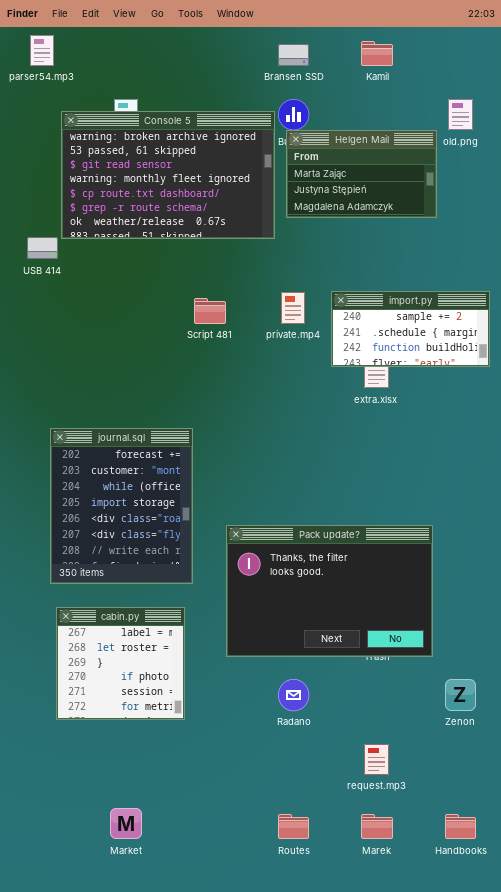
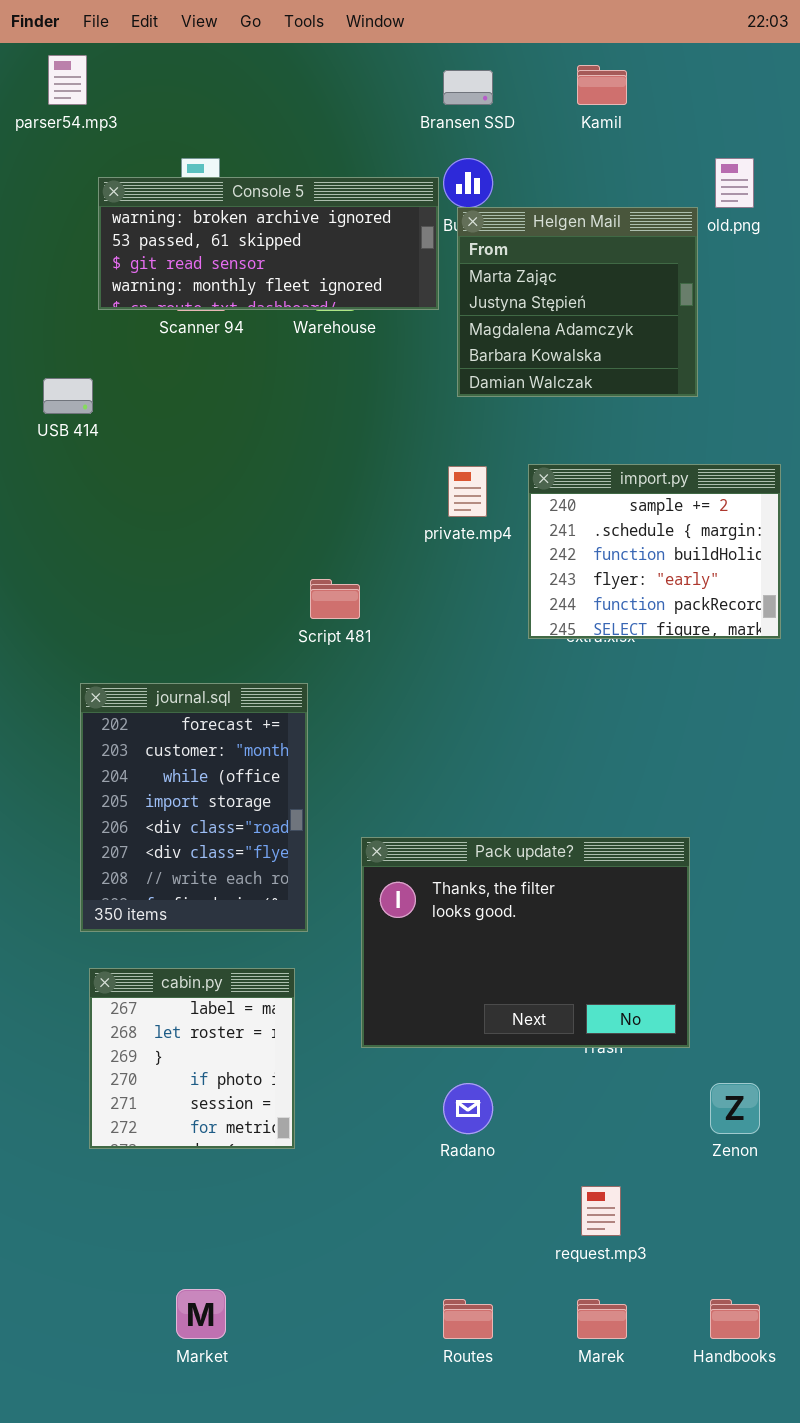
Console 5: [61,111,275,239] -> [98,177,439,310], resized
Helgen Mail: [286,130,437,218] -> [457,207,698,397], resized
import.py: [331,291,490,367] -> [528,464,781,639], resized
Script 481: [194,298,226,324] -> [310,579,360,619], moved

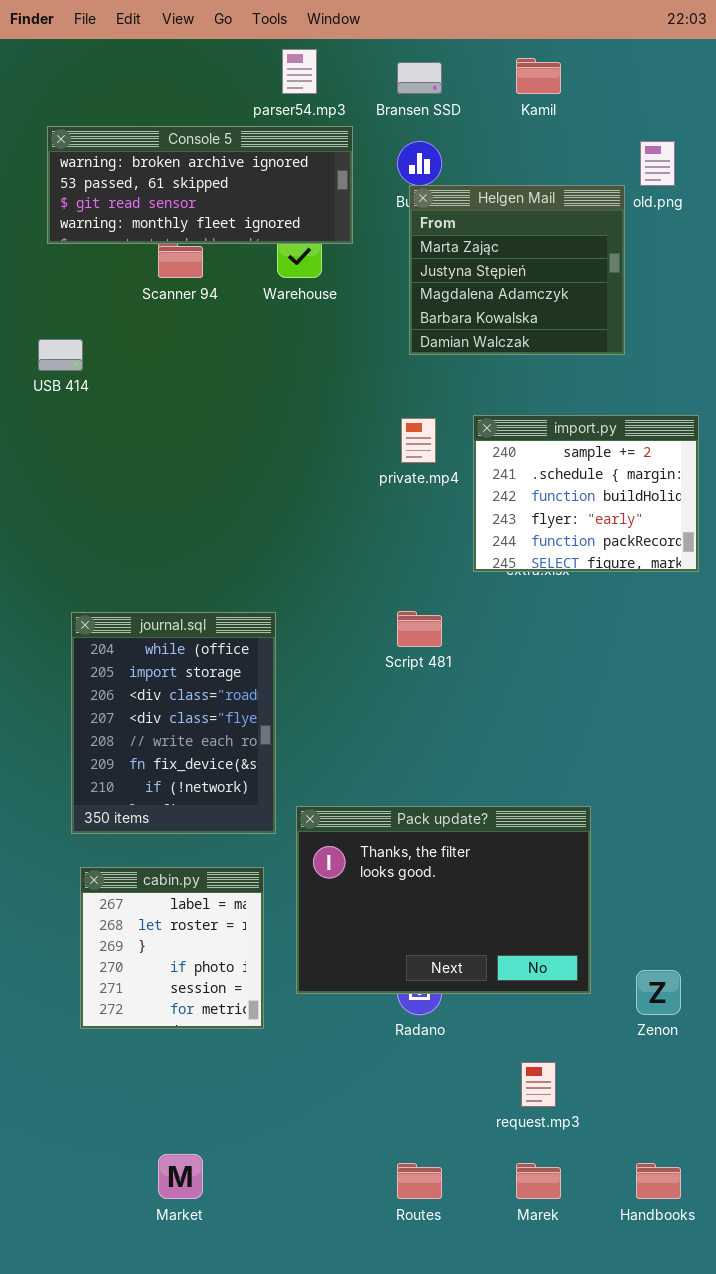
parser54.mp3: [48,55,87,105] -> [282,49,317,94], moved
Console 5: [98,177,439,310] -> [47,126,353,244], moved
Script 481: [310,579,360,619] -> [397,611,442,647], moved
journal.sql: [80,683,308,932] -> [71,612,276,834], scrolled down 2 rows
Pack update?: [361,837,690,1048] -> [296,806,591,994], moved

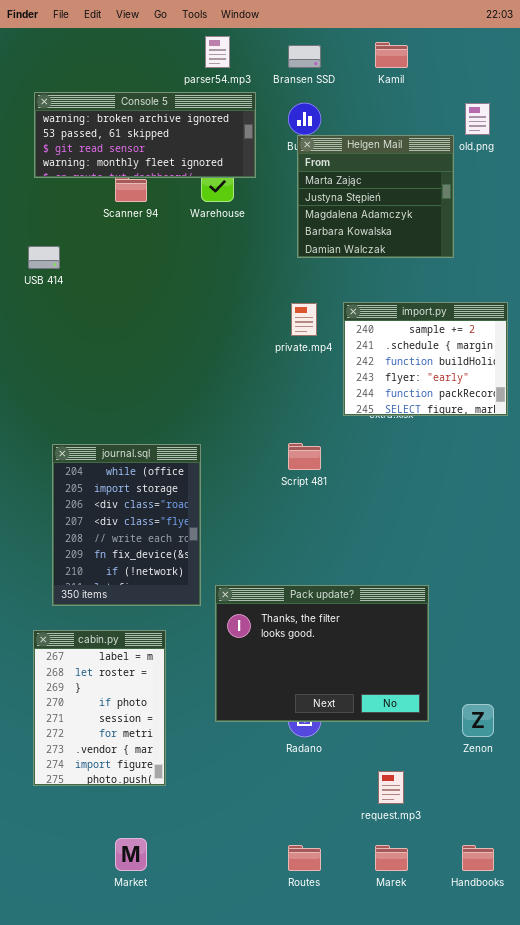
cabin.py: [80,867,264,1029] -> [33,630,166,786], moved, resized

